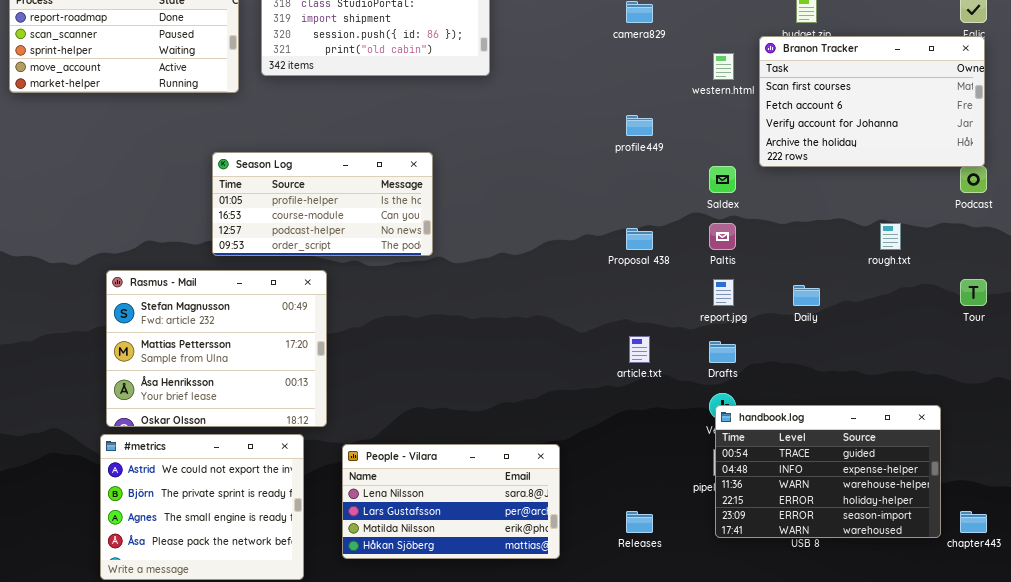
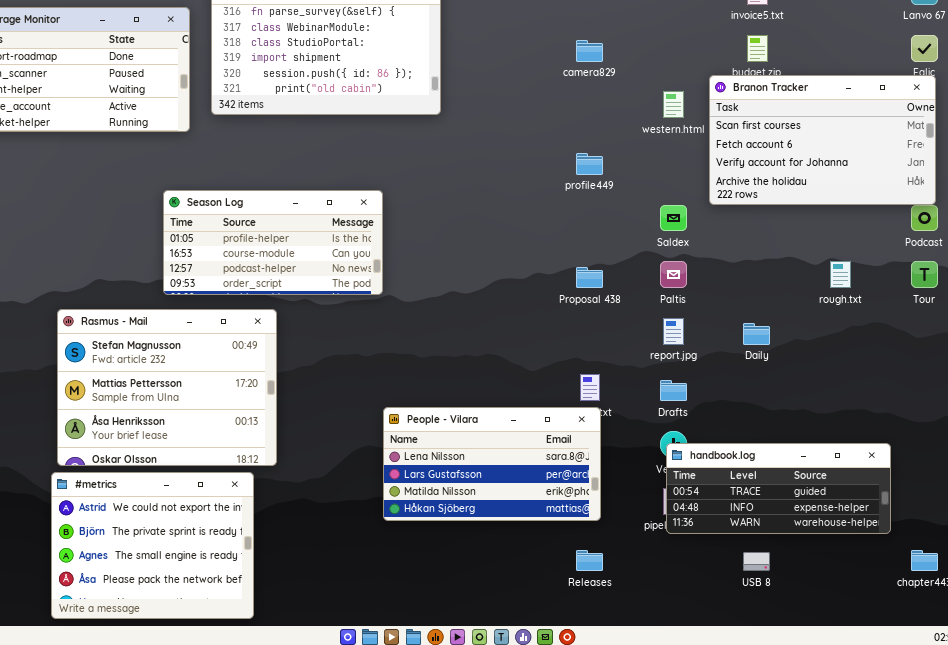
Tour: [960,279,987,306] -> [911,261,938,288], moved
handbook.log: [715,405,941,538] -> [666,443,891,534], resized
People - Vilara: [342,444,560,559] -> [383,407,601,521], moved

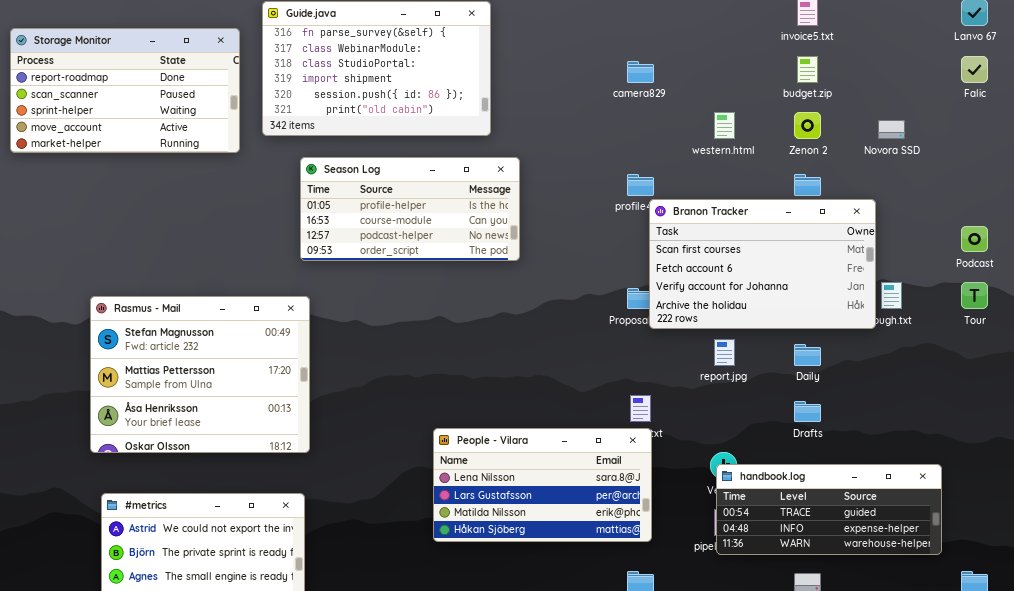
Branon Tracker: [709,75,936,205] -> [649,199,876,329], moved
Season Log: [163,190,383,295] -> [300,157,520,261], moved
Rasmus - Mail: [57,309,277,466] -> [90,296,310,453], moved
Drafts: [660,380,687,401] -> [794,401,821,422], moved

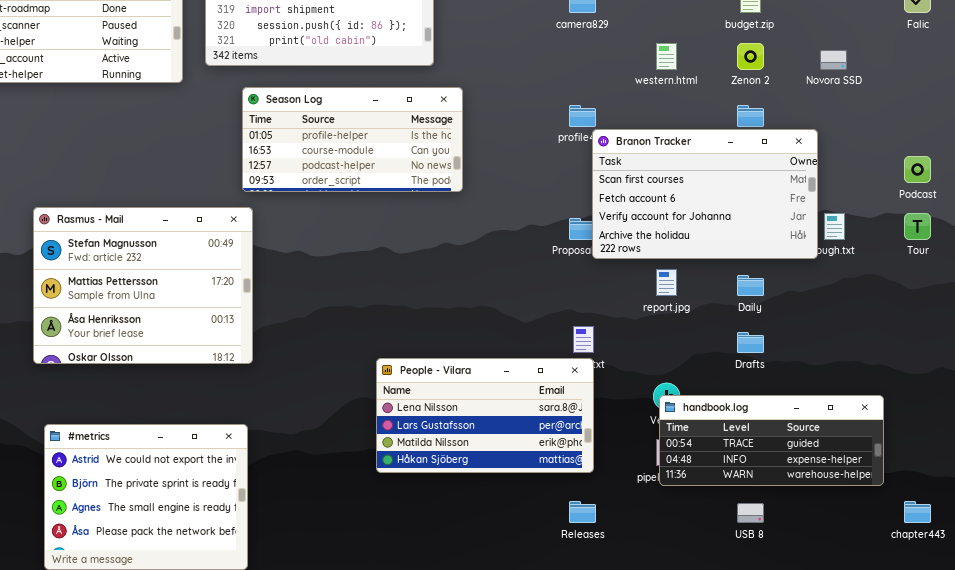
Rasmus - Mail: [90,296,310,453] -> [33,207,253,364], moved

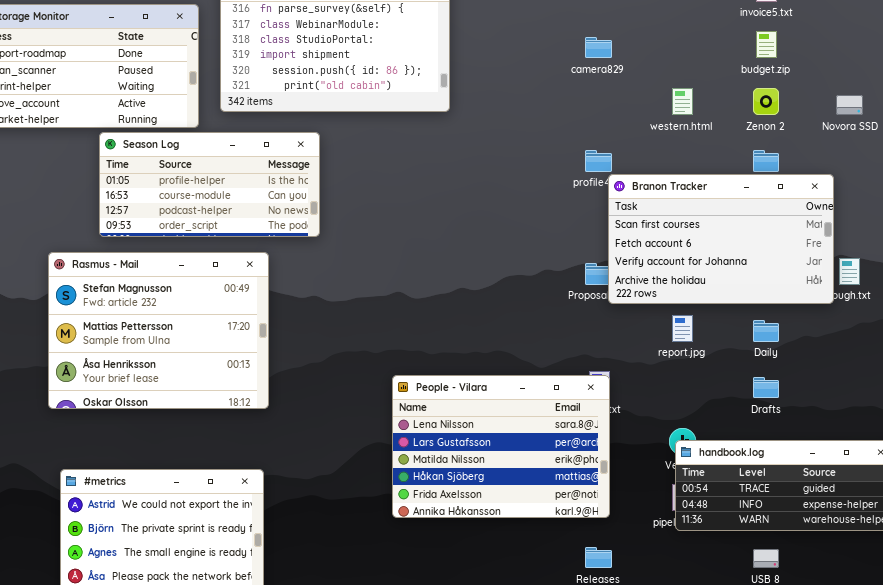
Season Log: [242,87,463,192] -> [99,132,320,237], moved
People - Vilara: [376,358,594,473] -> [392,375,610,518], resized

